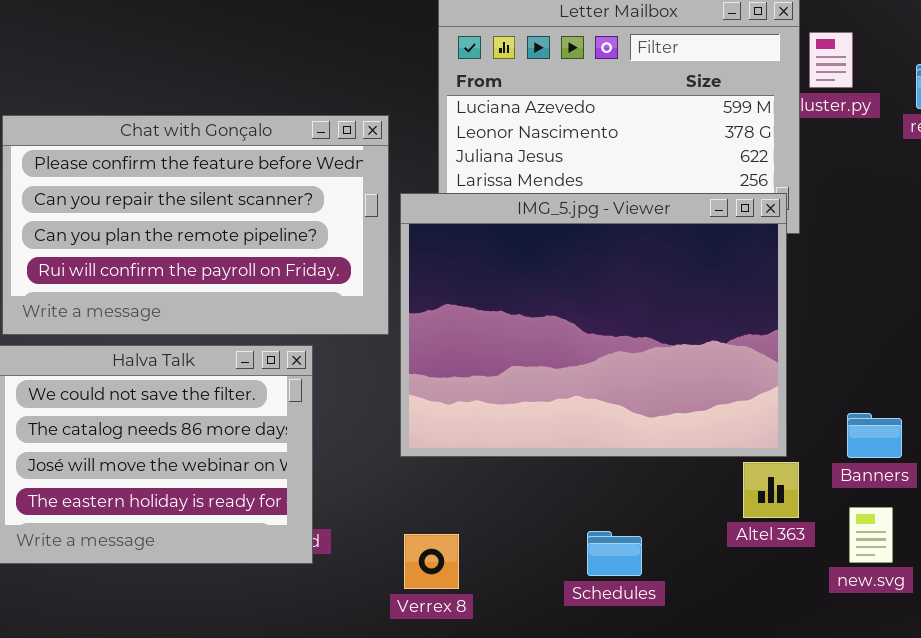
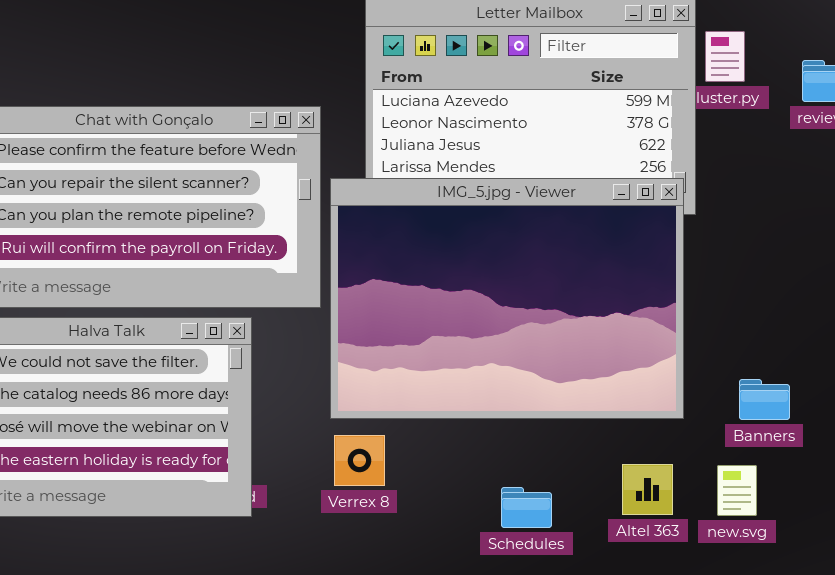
Altel 363: [743,462,799,518] -> [622,464,673,515], moved
new.svg: [849,507,893,563] -> [717,465,757,516], moved
Verrex 8: [404,534,459,589] -> [334,435,385,486], moved

